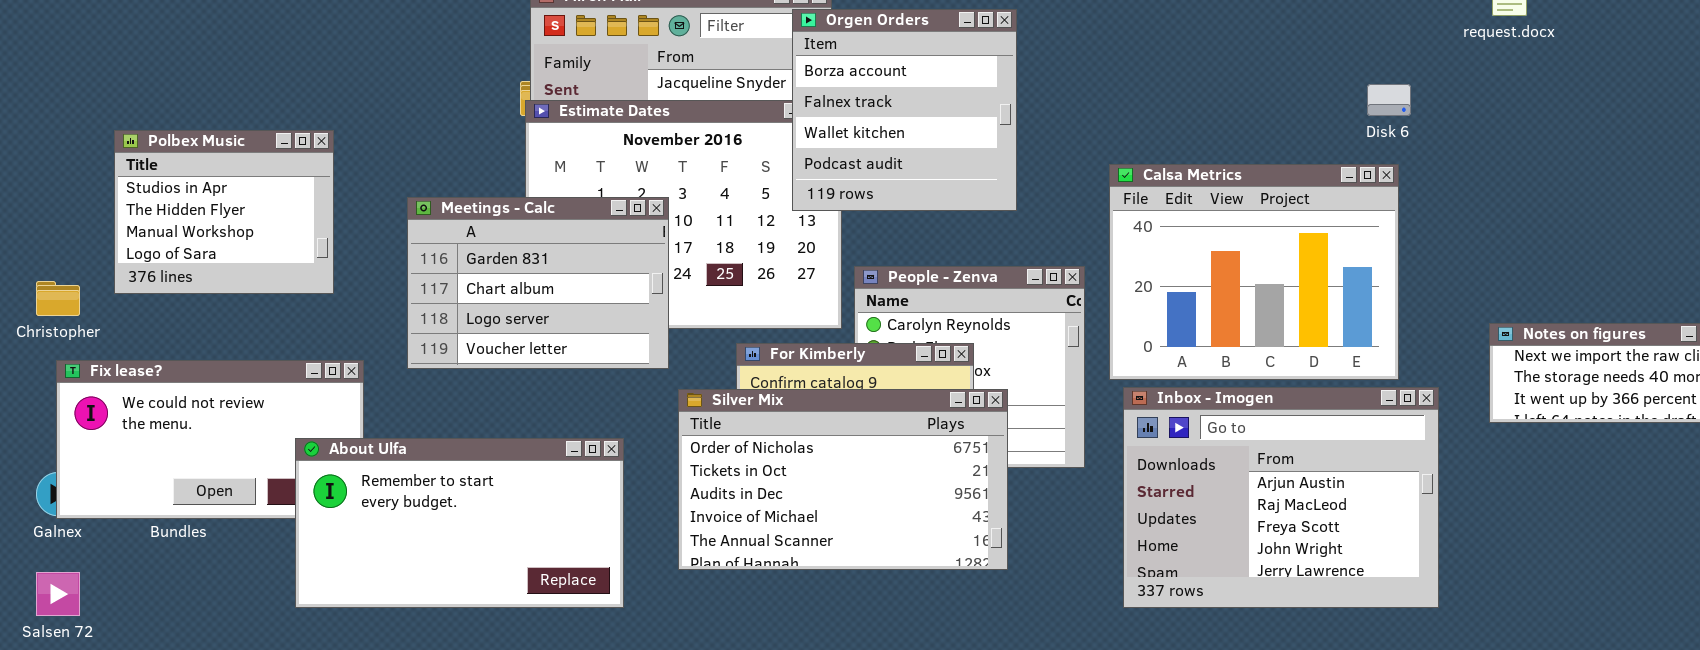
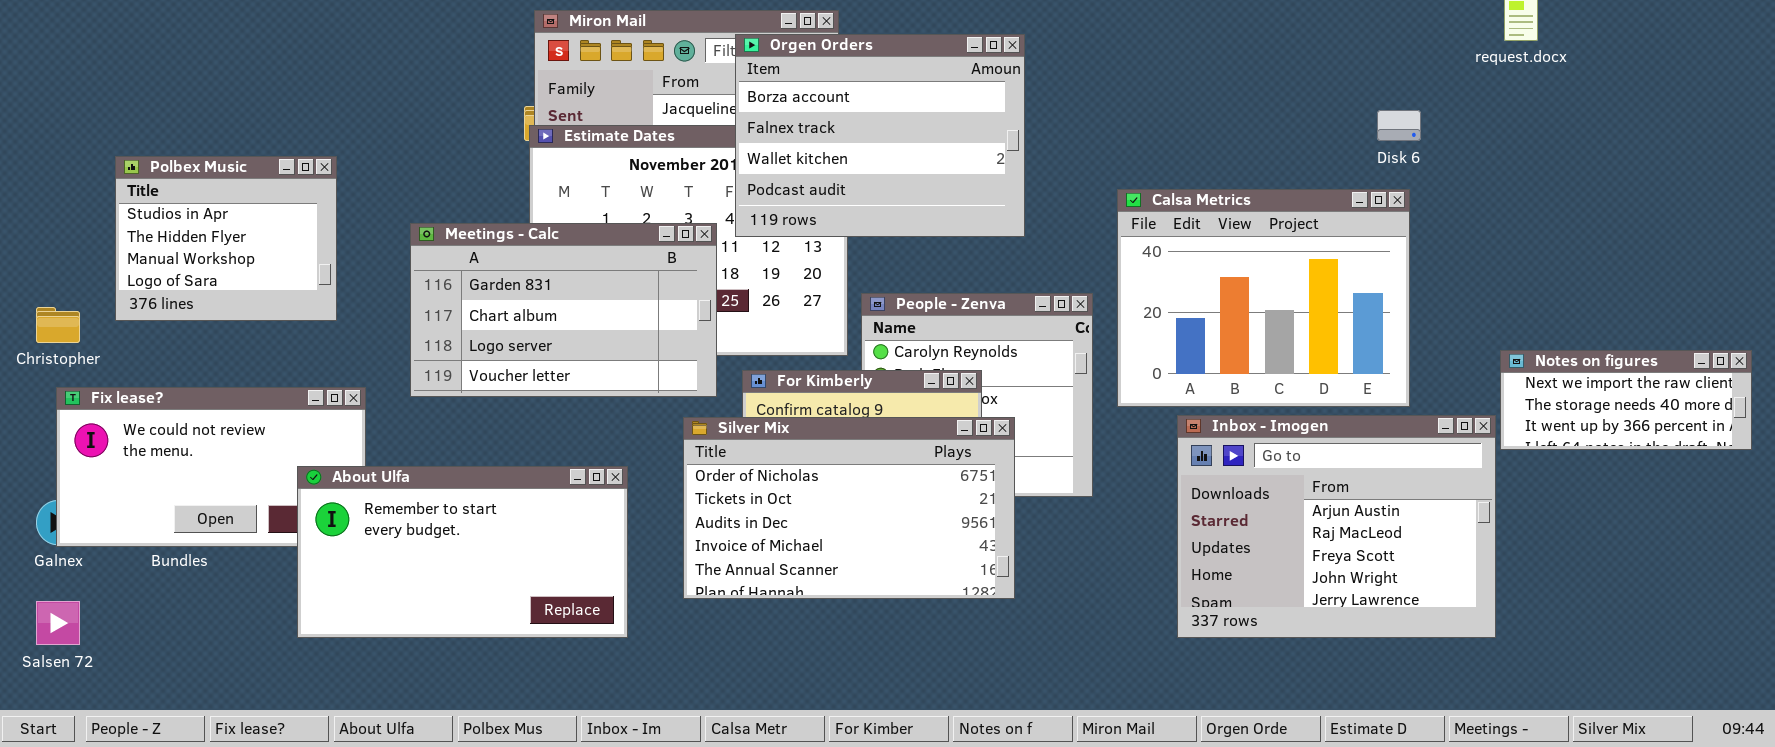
Orgen Orders: [792,9,1017,211] -> [735,34,1025,237], resized
Meetings - Calc: [407,197,669,369] -> [410,223,717,397], resized
Inbox - Imogen: [1123,387,1439,608] -> [1177,415,1496,638], moved

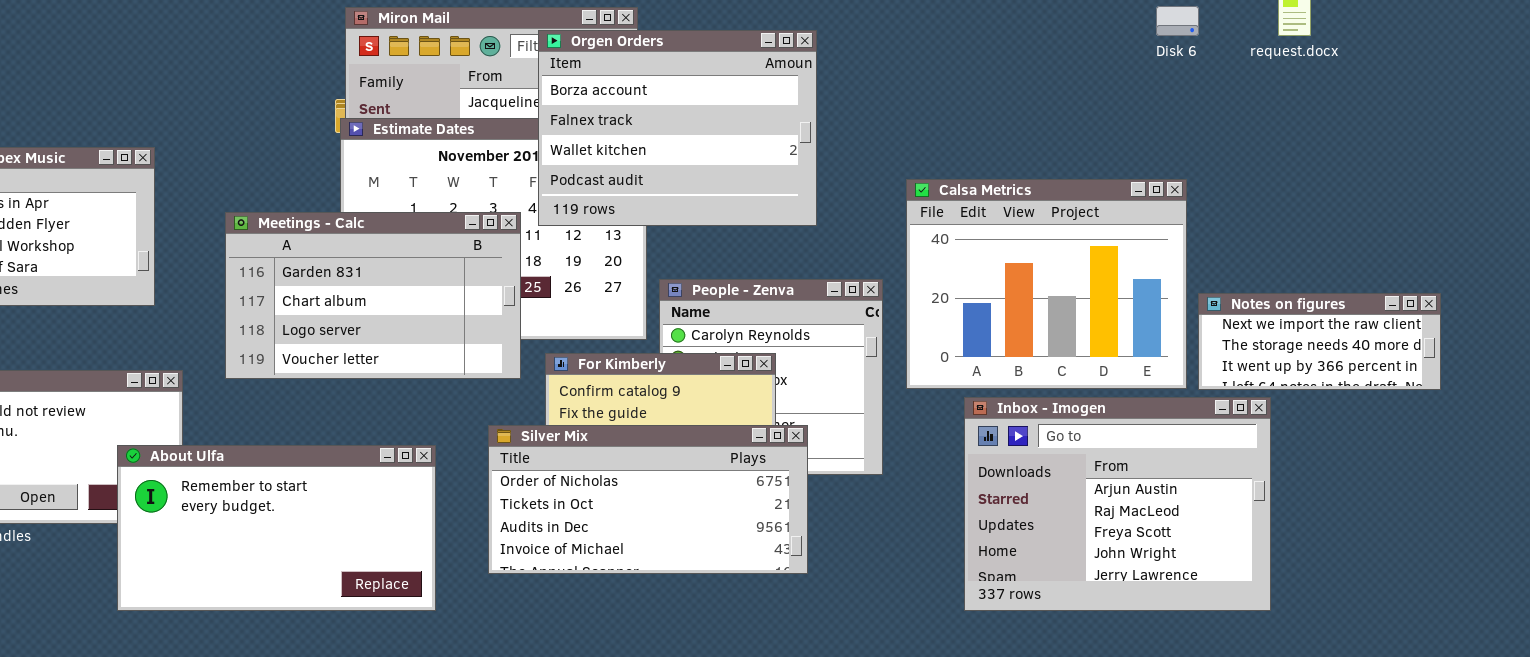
Disk 6: [1377,110,1421,141] -> [1156,6,1199,36], moved
Notes on figures: [1500,350,1752,450] -> [1198,293,1441,390], moved
Silver Mix: [683,417,1015,599] -> [488,425,808,574], resized

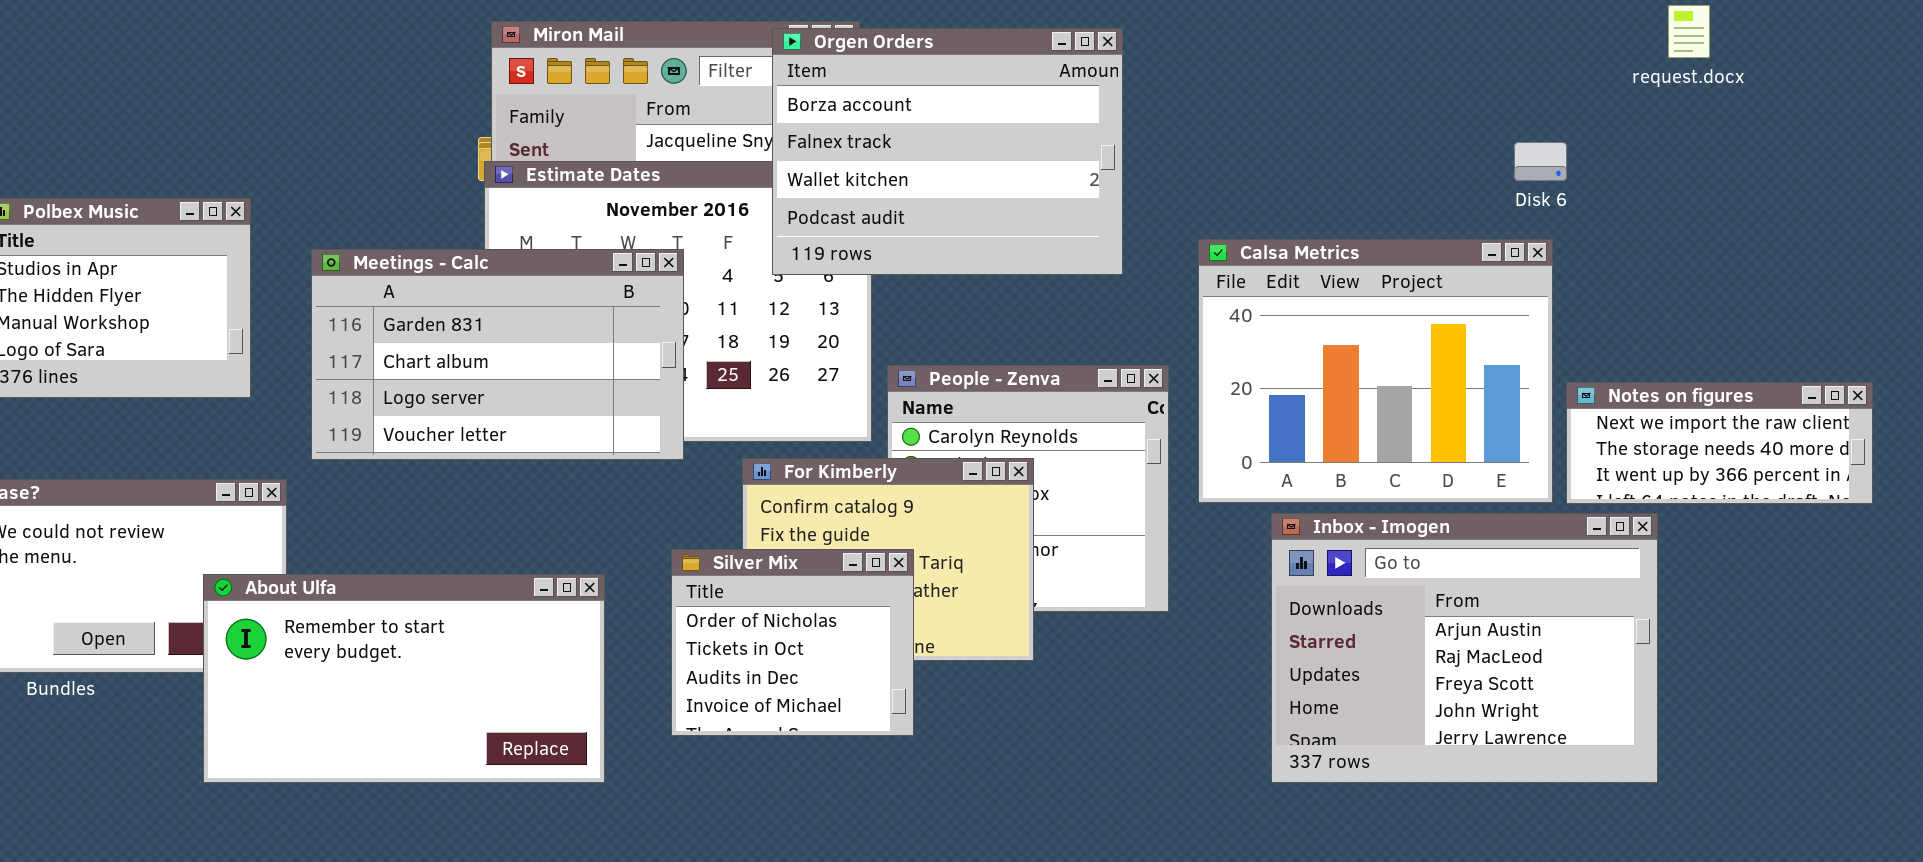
Disk 6: [1156,6,1199,36] -> [1514,142,1567,181], moved
Orgen Orders: [538,30,817,226] -> [772,28,1123,275], moved
Meetings - Calc: [225,212,521,379] -> [311,249,684,460], moved
Silver Mix: [488,425,808,574] -> [671,549,914,736], resized

